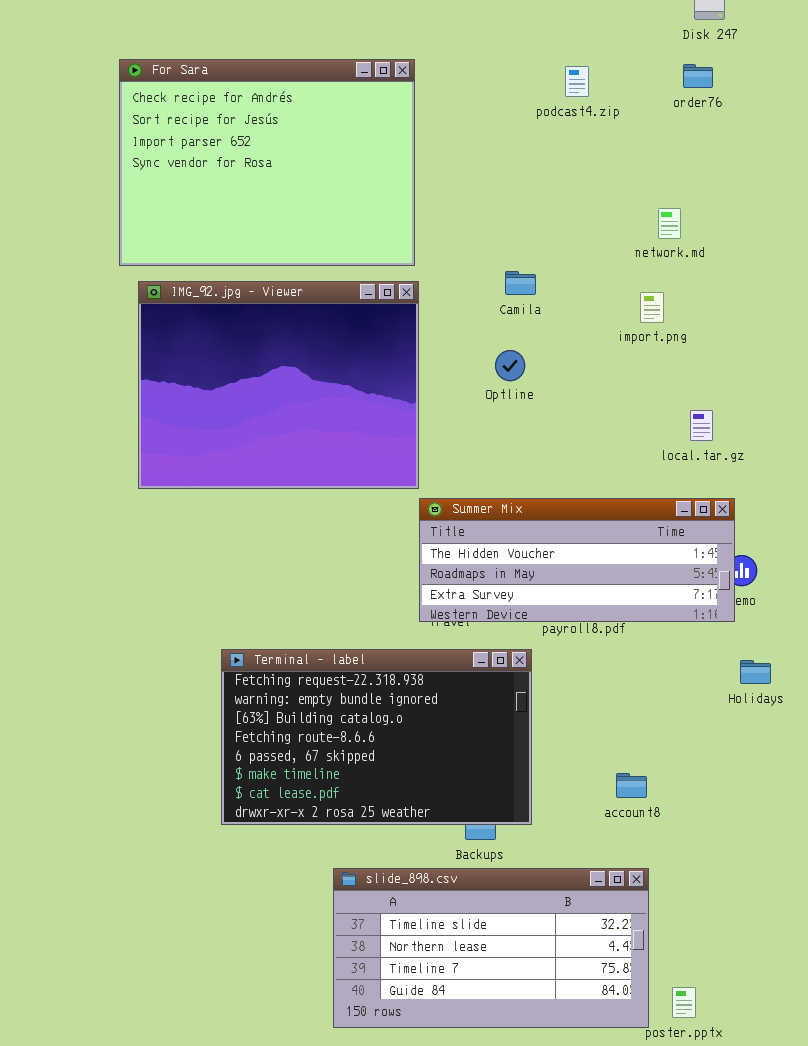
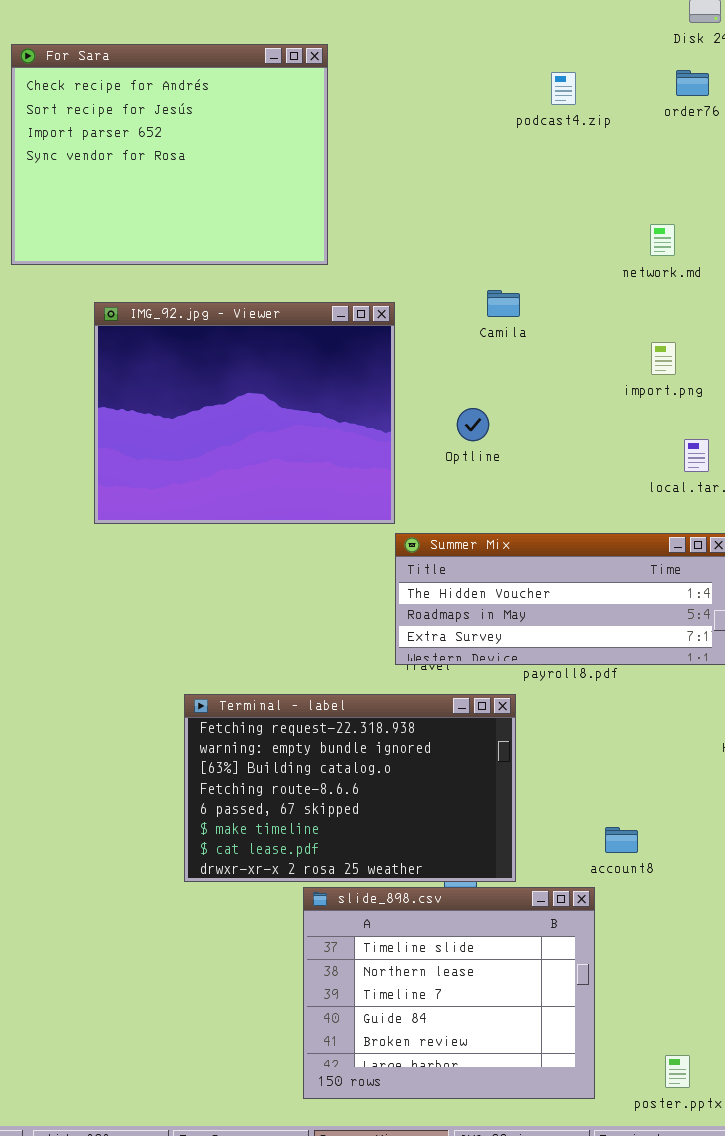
For Sara: [119,59,415,266] -> [11,44,328,265], moved
import.png: [640,292,664,323] -> [651,342,676,375], moved
Optline: [495,350,525,381] -> [457,408,489,441], moved
slide_898.csv: [333,868,649,1028] -> [303,887,595,1099], resized

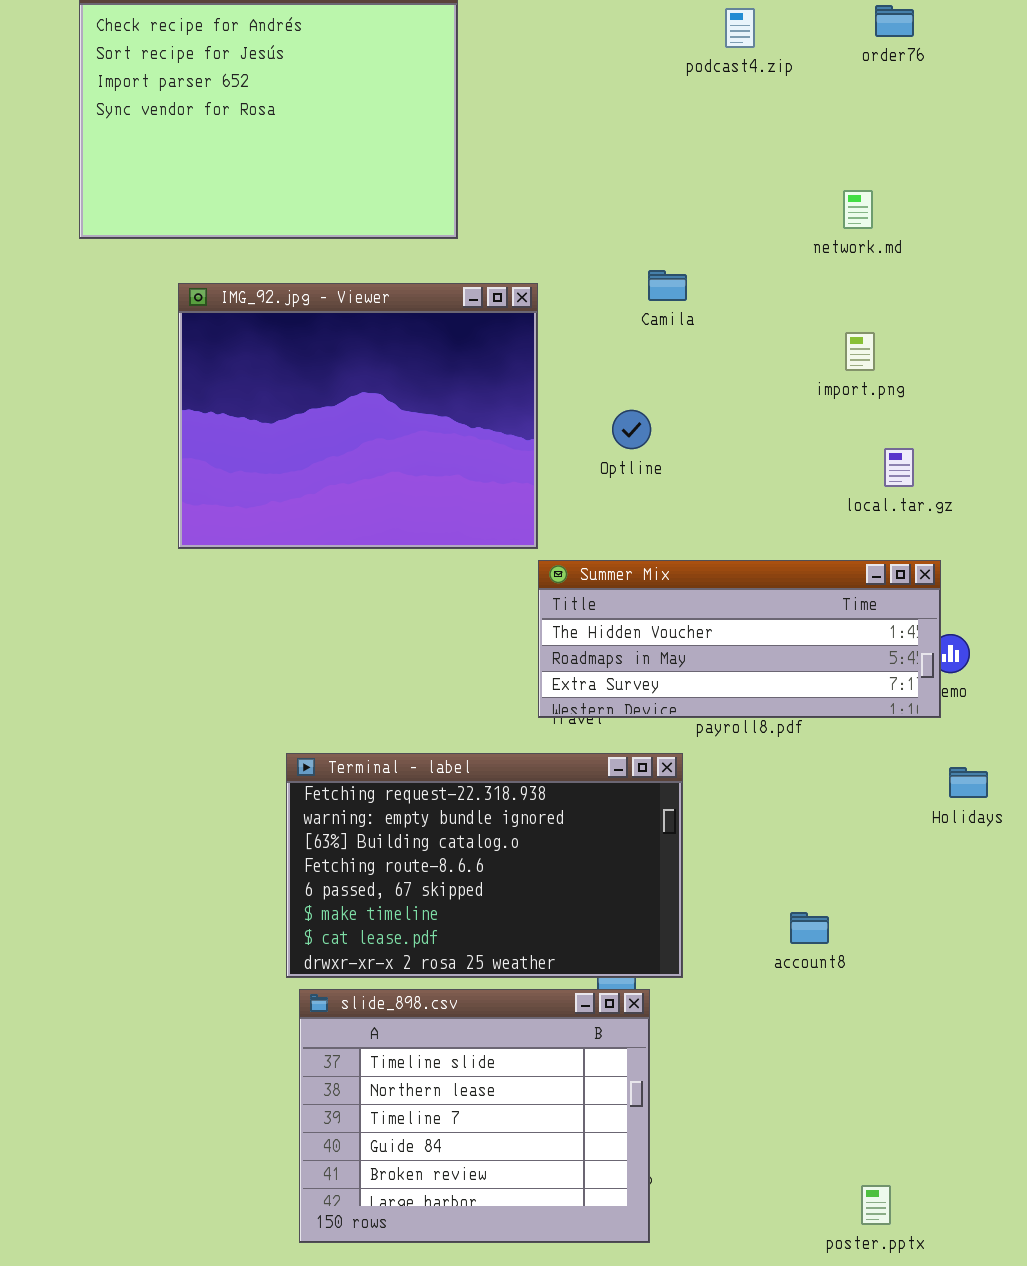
slide_898.csv: [303,887,595,1099] -> [299,989,650,1243], moved

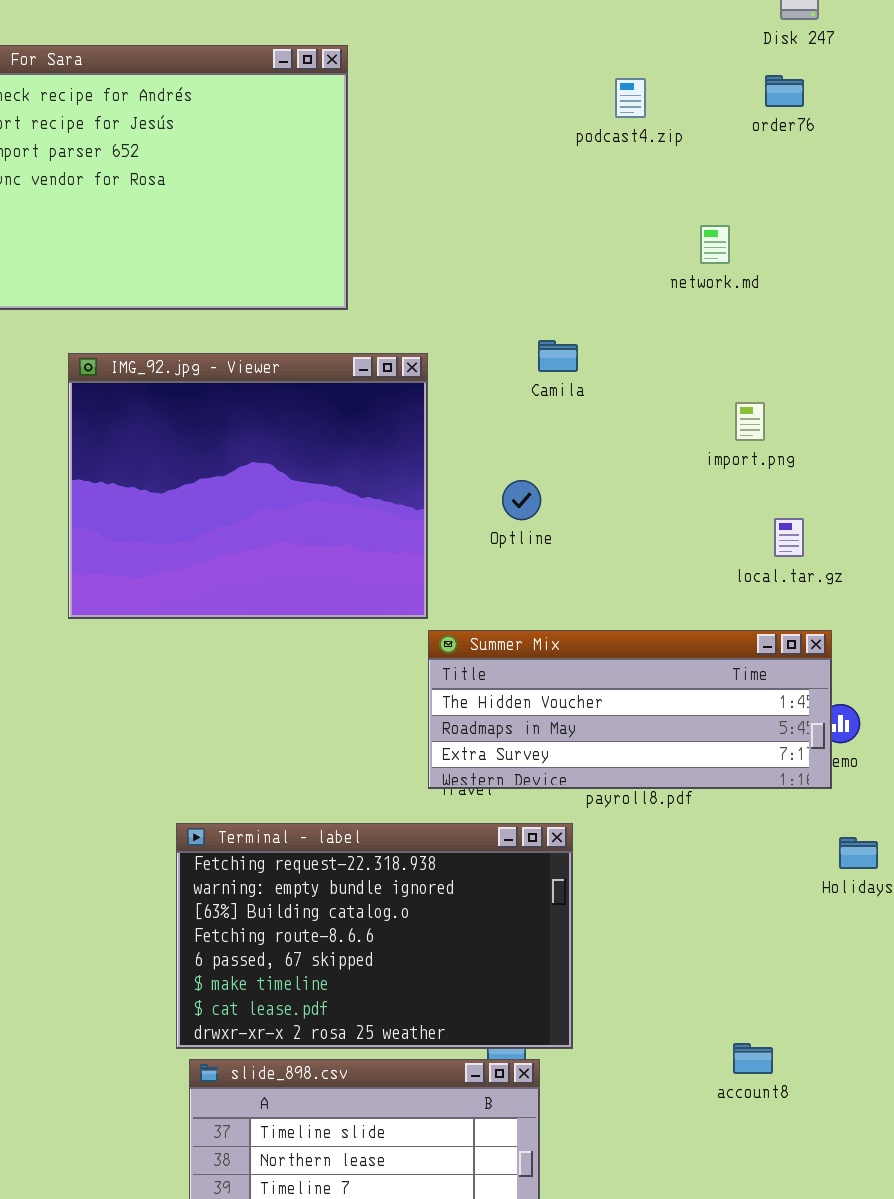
network.md: [843,190,873,229] -> [700,225,730,264], moved
account8: [790,912,829,944] -> [733,1043,773,1074], moved

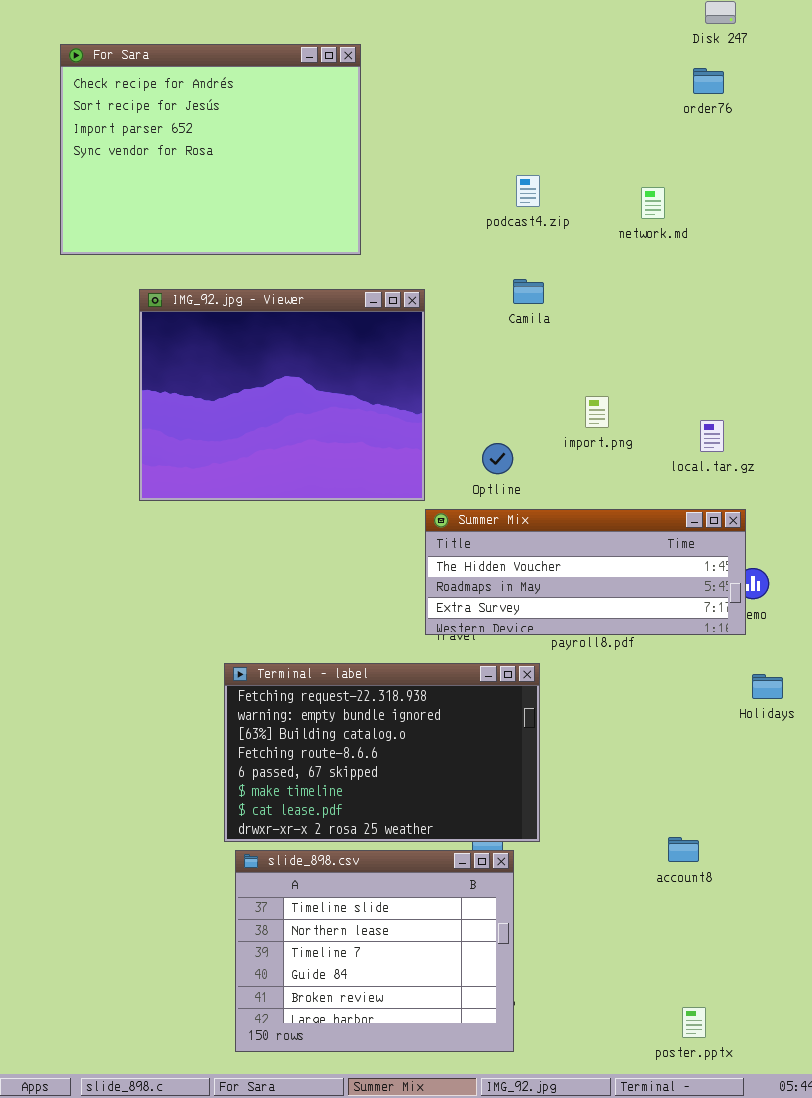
podcast4.zip: [615,78,646,118] -> [516,175,540,207], moved
import.png: [735,402,765,441] -> [585,396,609,428], moved
Optline: [502,480,541,520] -> [482,443,513,474], moved

